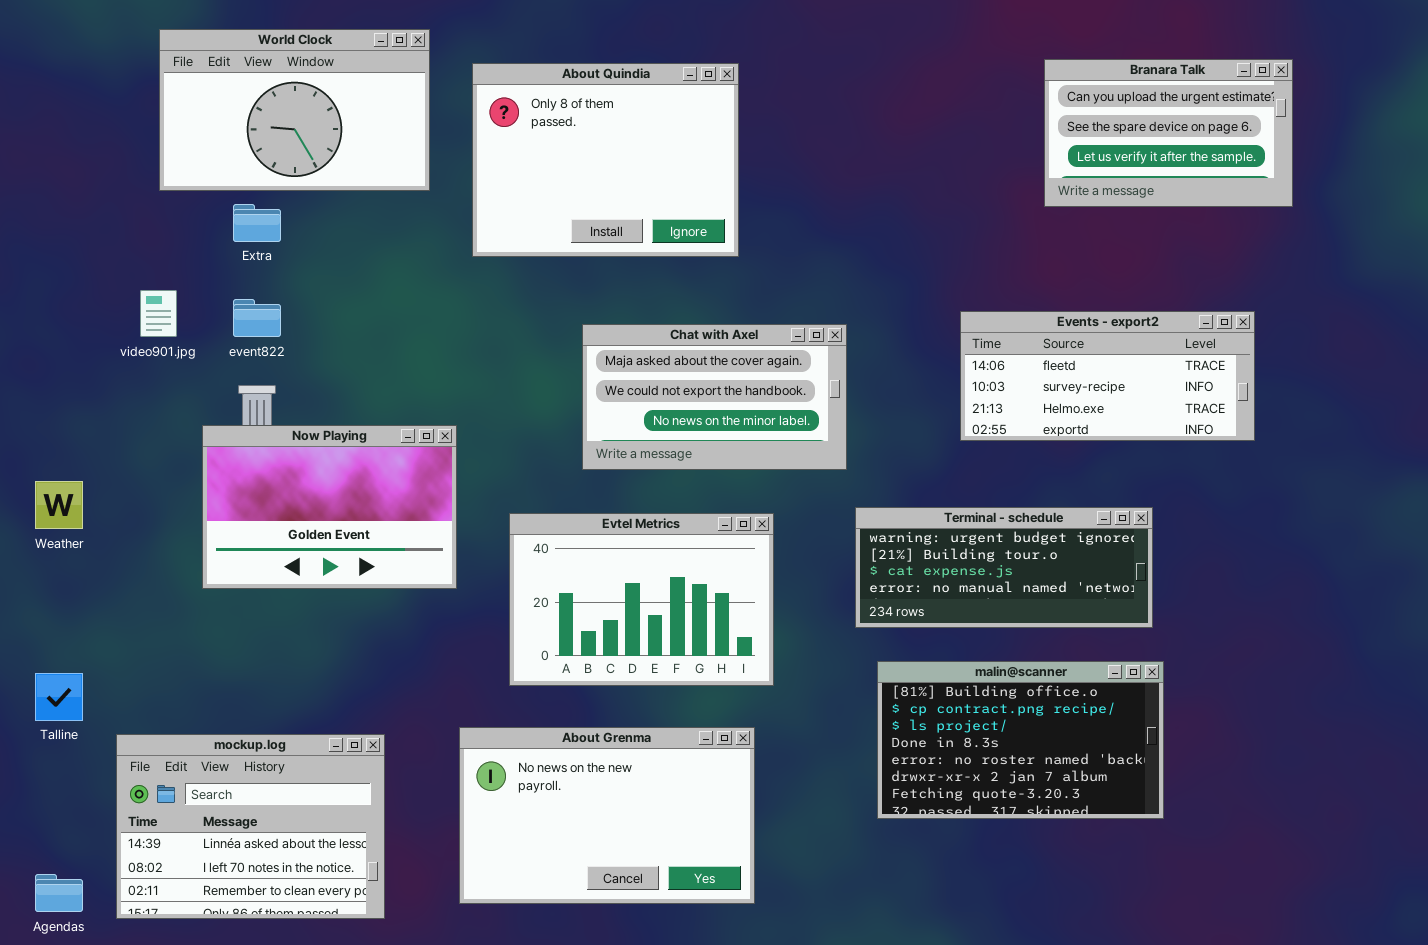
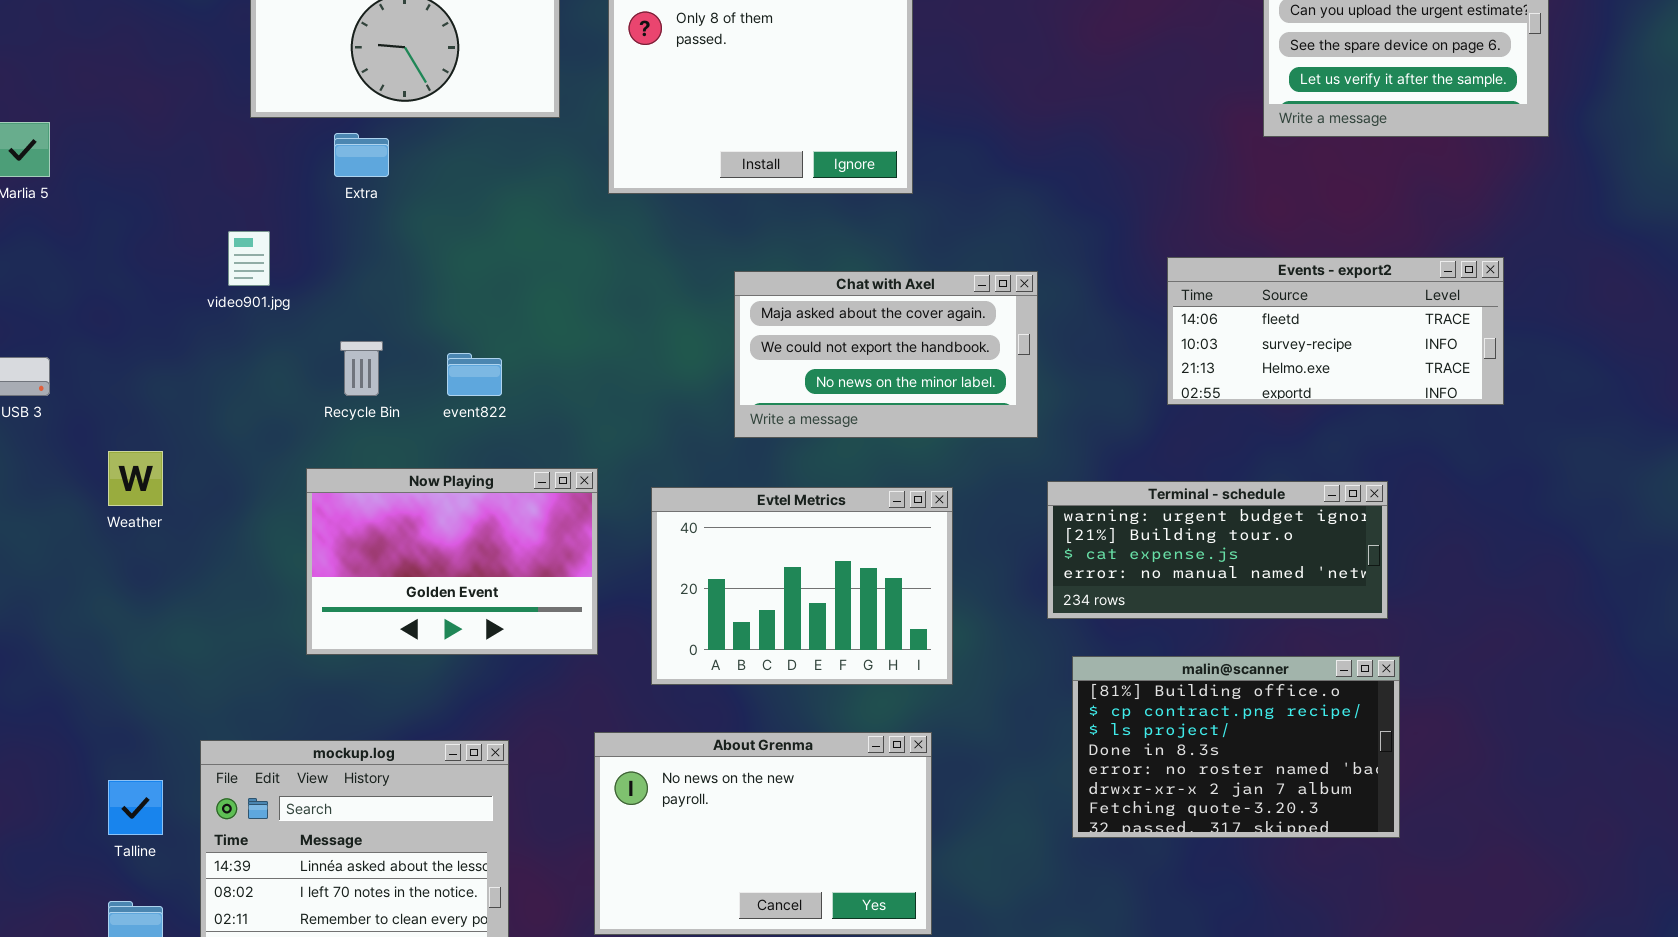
event822: [233,299,281,337] -> [447,353,502,396], moved
Now Playing: [202,425,457,589] -> [306,468,598,655], moved
Talline: [35,673,83,721] -> [108,780,163,835], moved

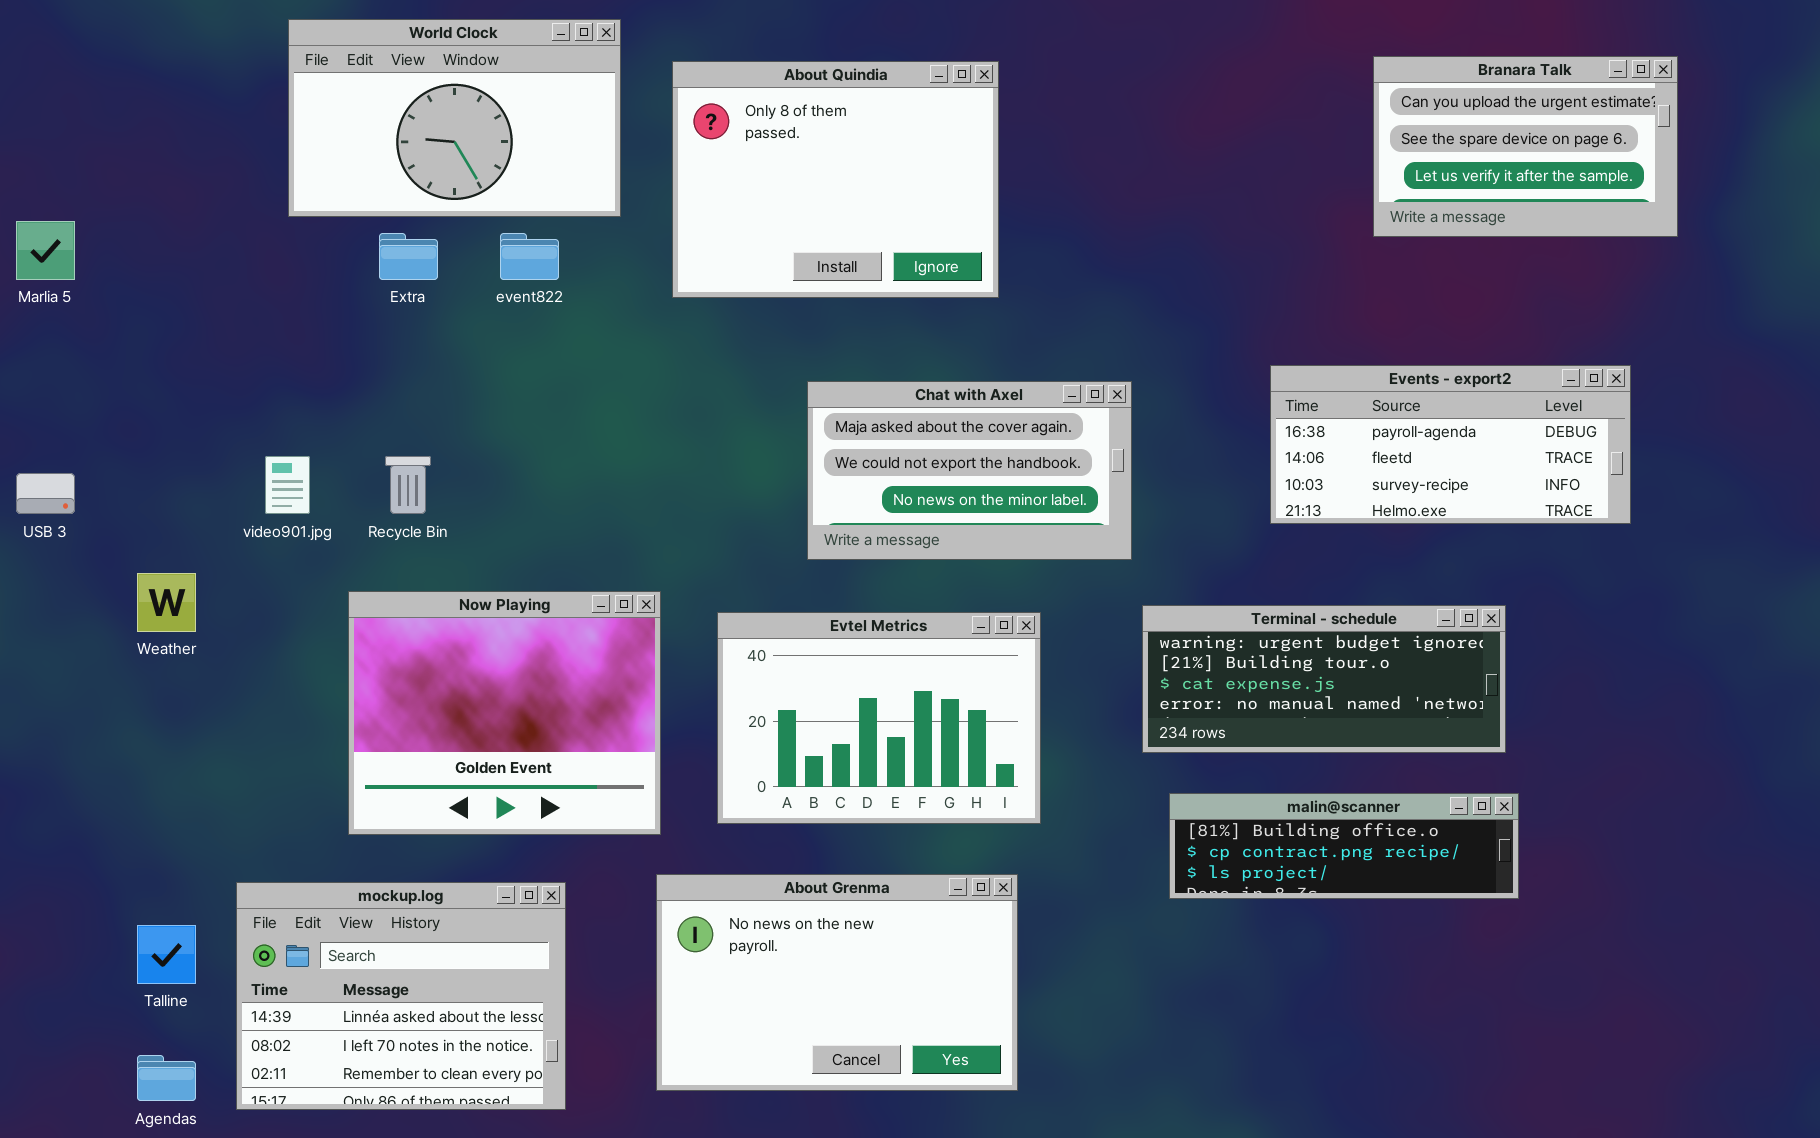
video901.jpg: [228,231,270,286] -> [265,456,310,514], moved
Events - export2: [1167,257,1504,405] -> [1270,365,1631,524], scrolled up 1 row
event822: [447,353,502,396] -> [500,233,559,280], moved
Now Playing: [306,468,598,655] -> [348,591,661,835], resized
malin@scanner: [1072,656,1400,838] -> [1169,793,1519,899], resized

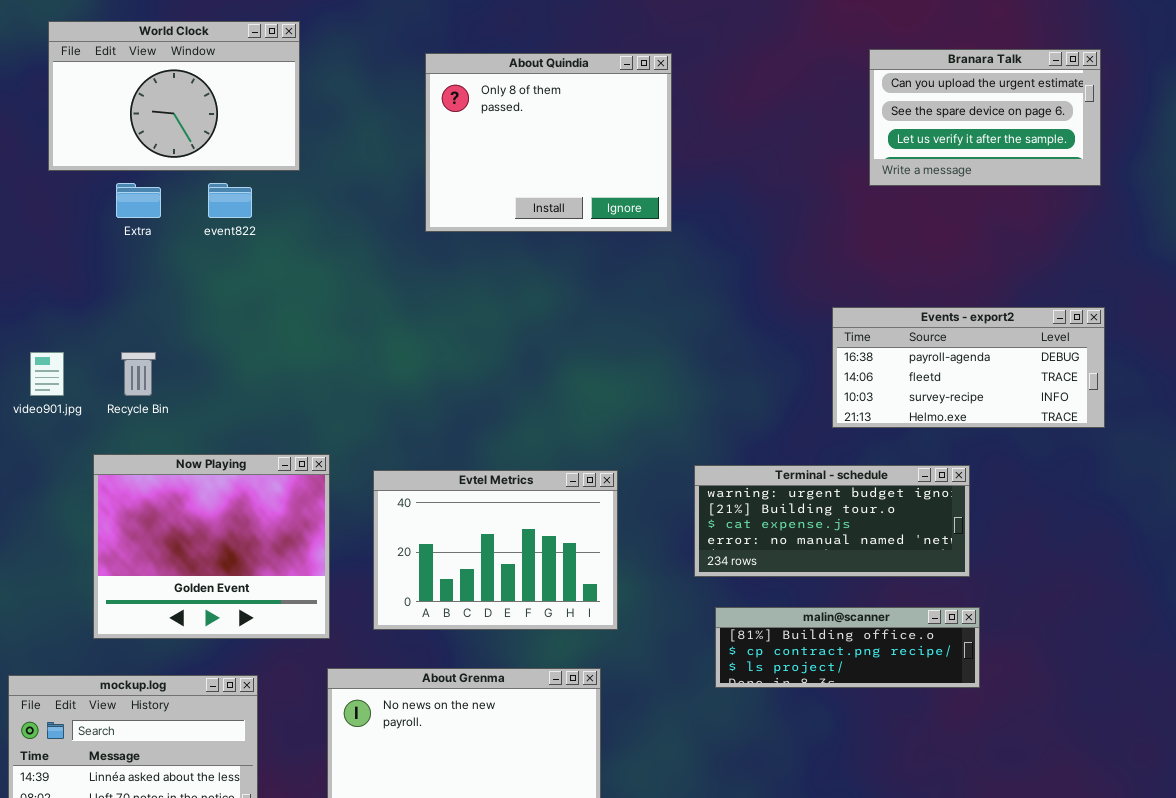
About Quindia: [672,61,999,298] -> [425,53,672,232], moved
Events - export2: [1270,365,1631,524] -> [832,307,1105,428], moved
Chat with Axel: [807,381,1132,560] -> none, closed

